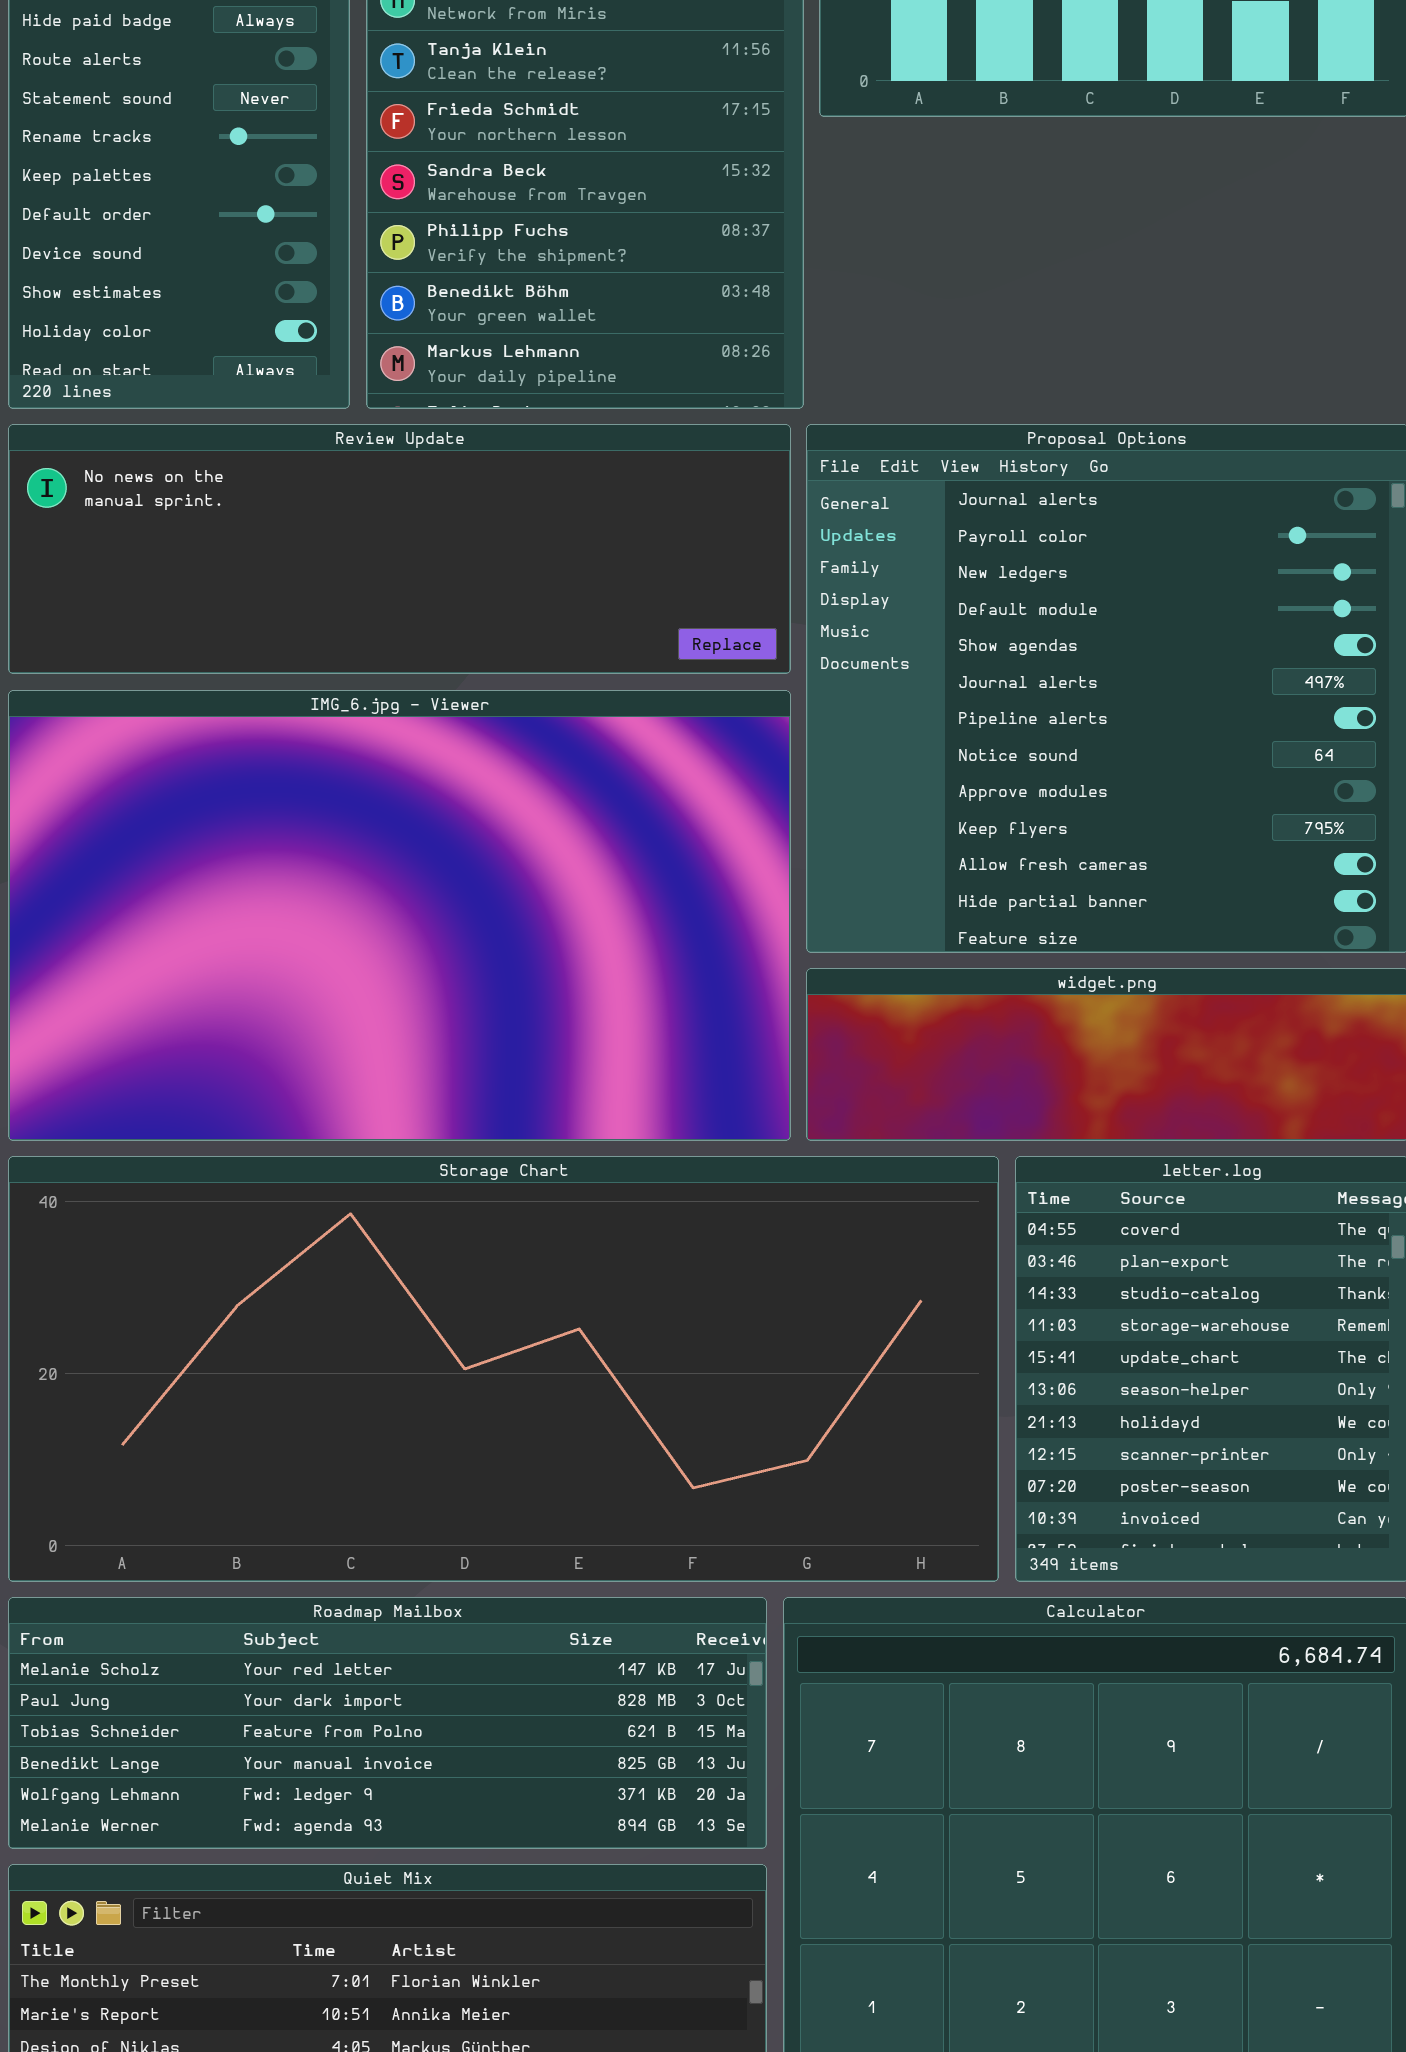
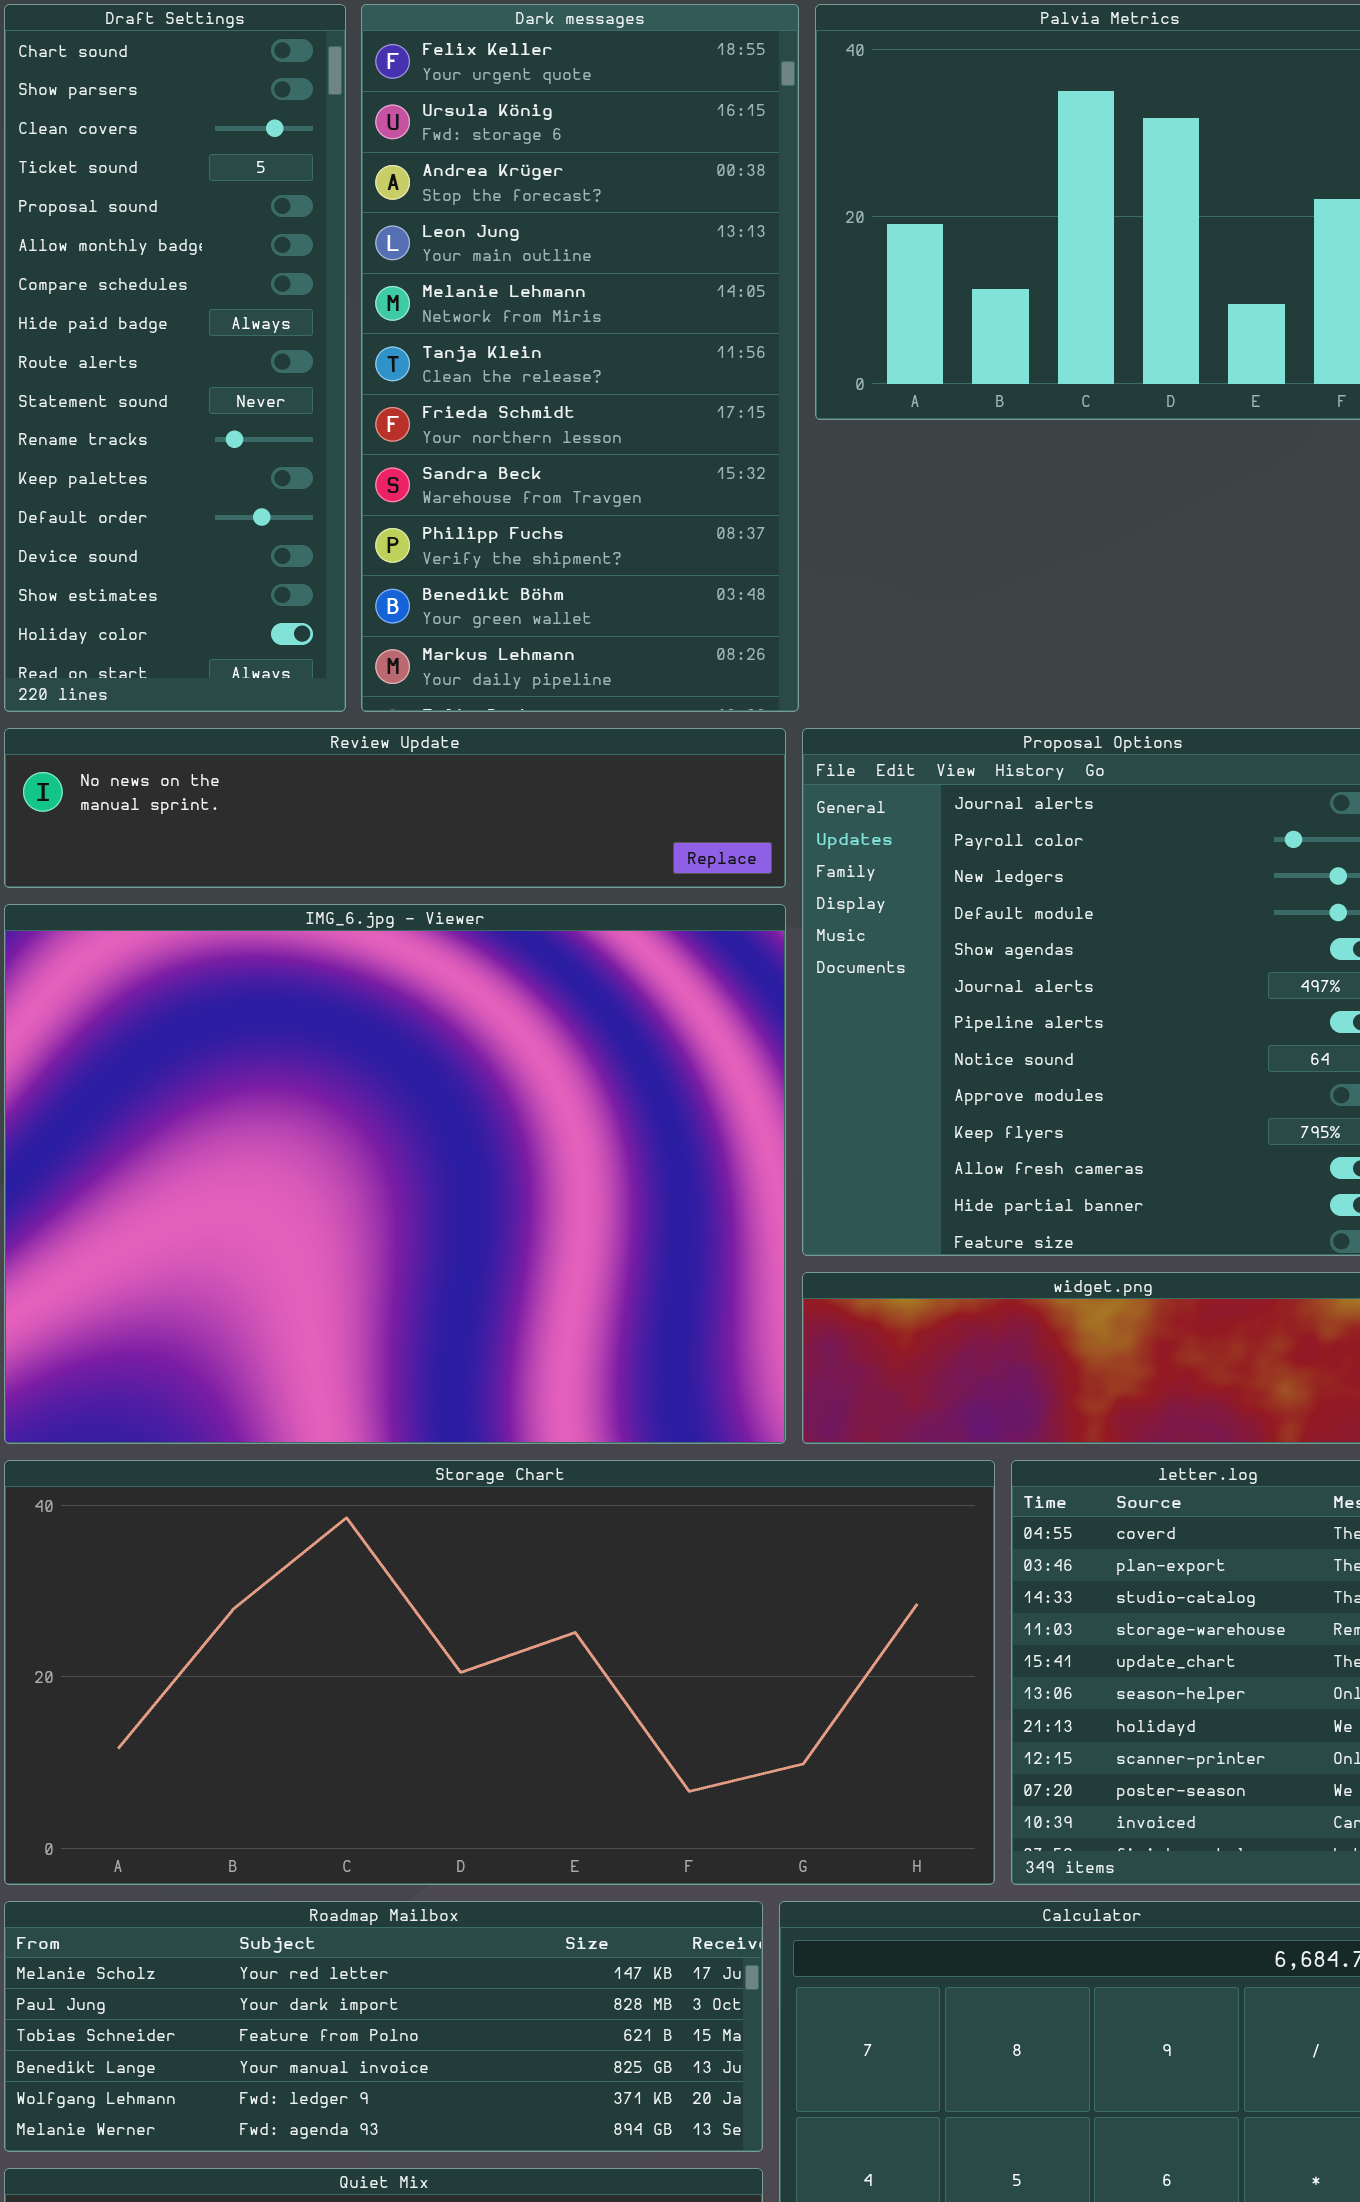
Review Update: [8,424,791,674] -> [4,728,786,888], resized
IMG_6.jpg - Viewer: [8,690,791,1141] -> [4,904,786,1444], resized

